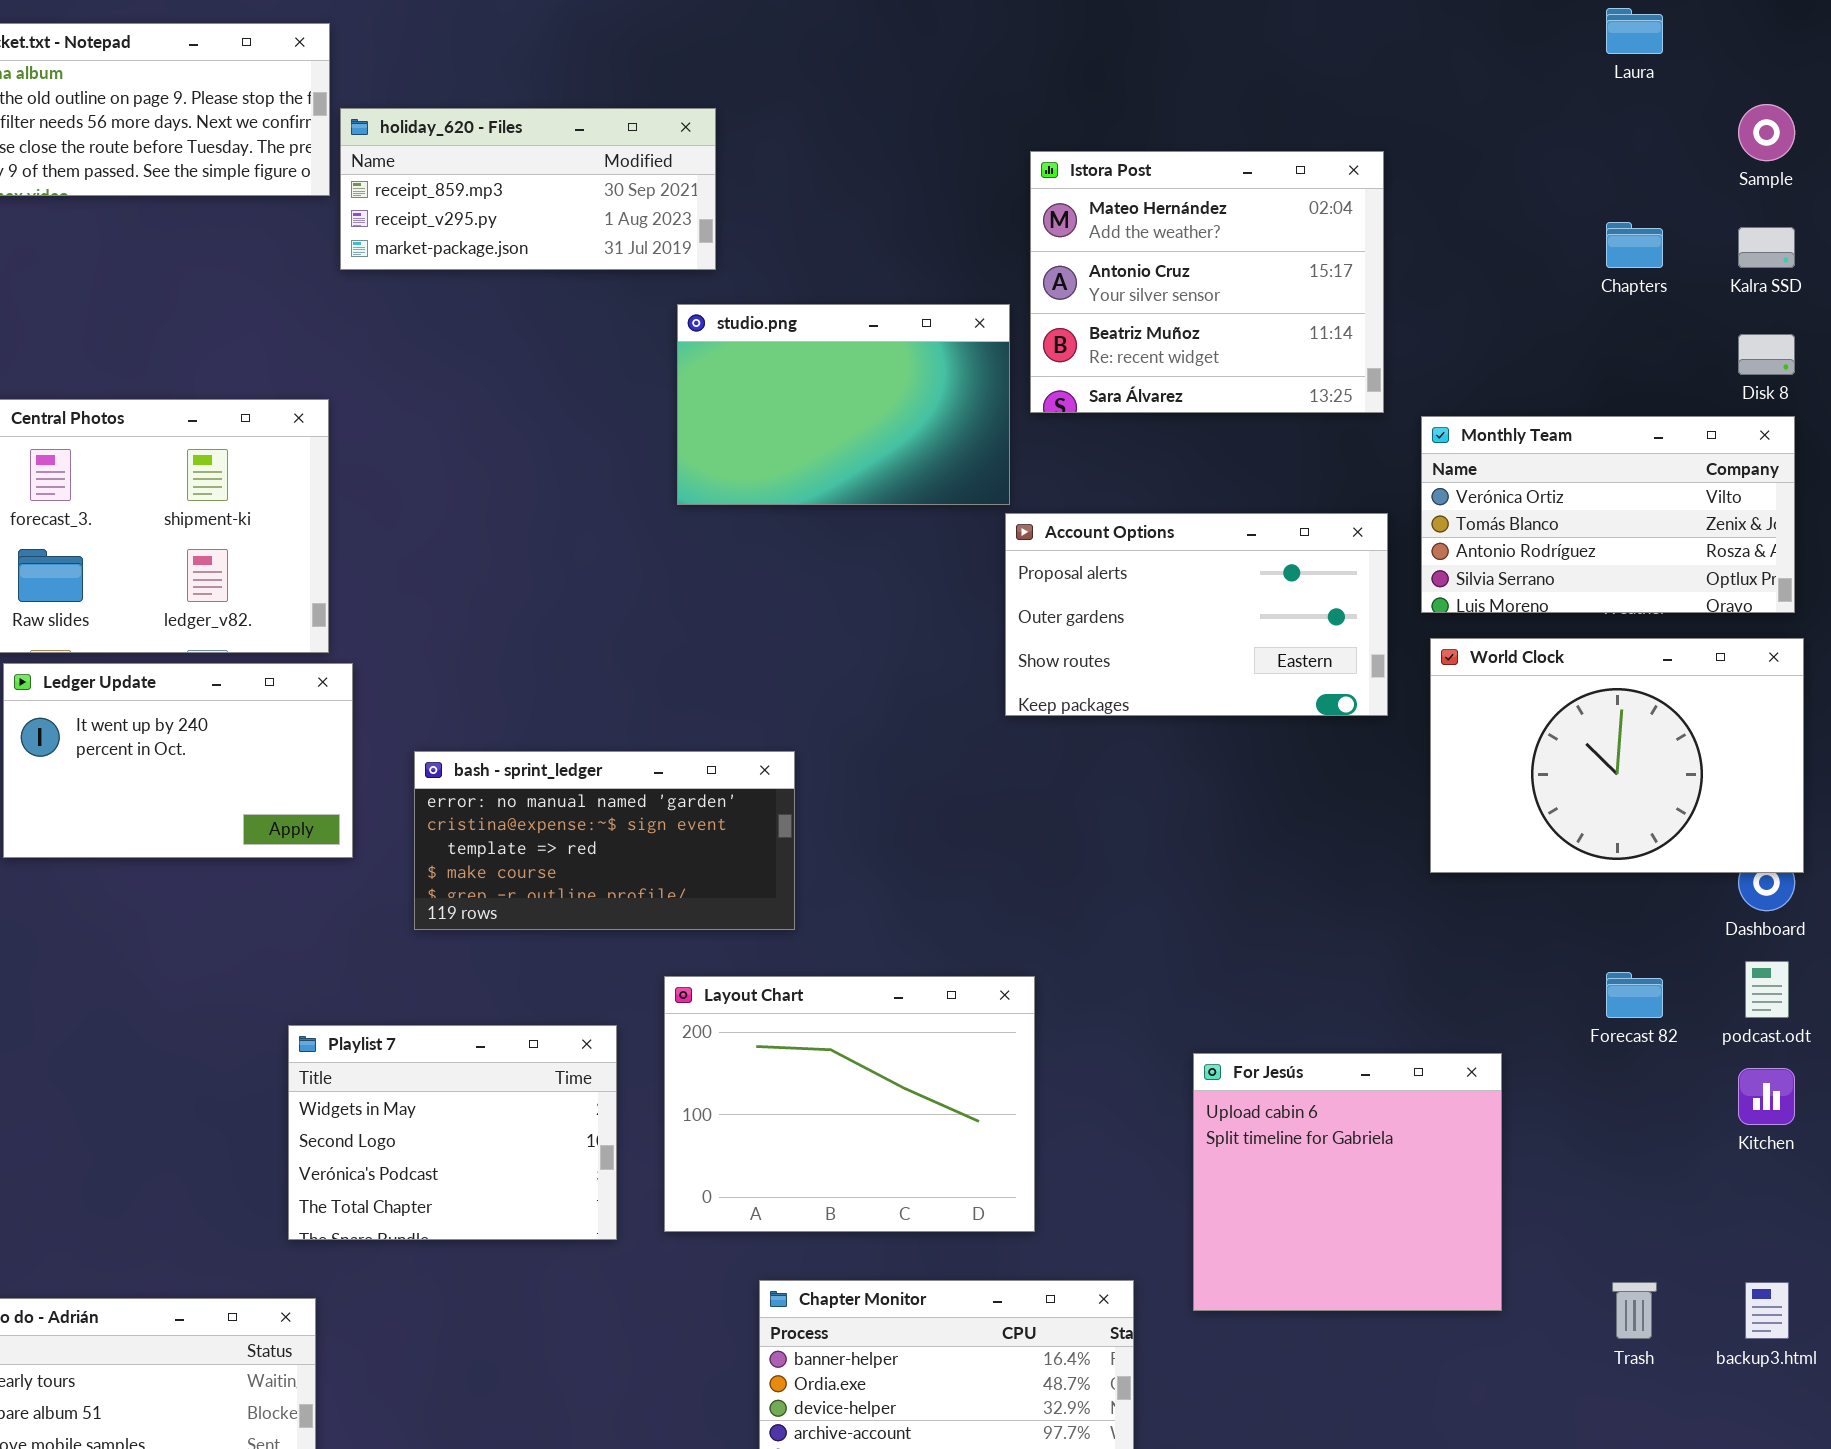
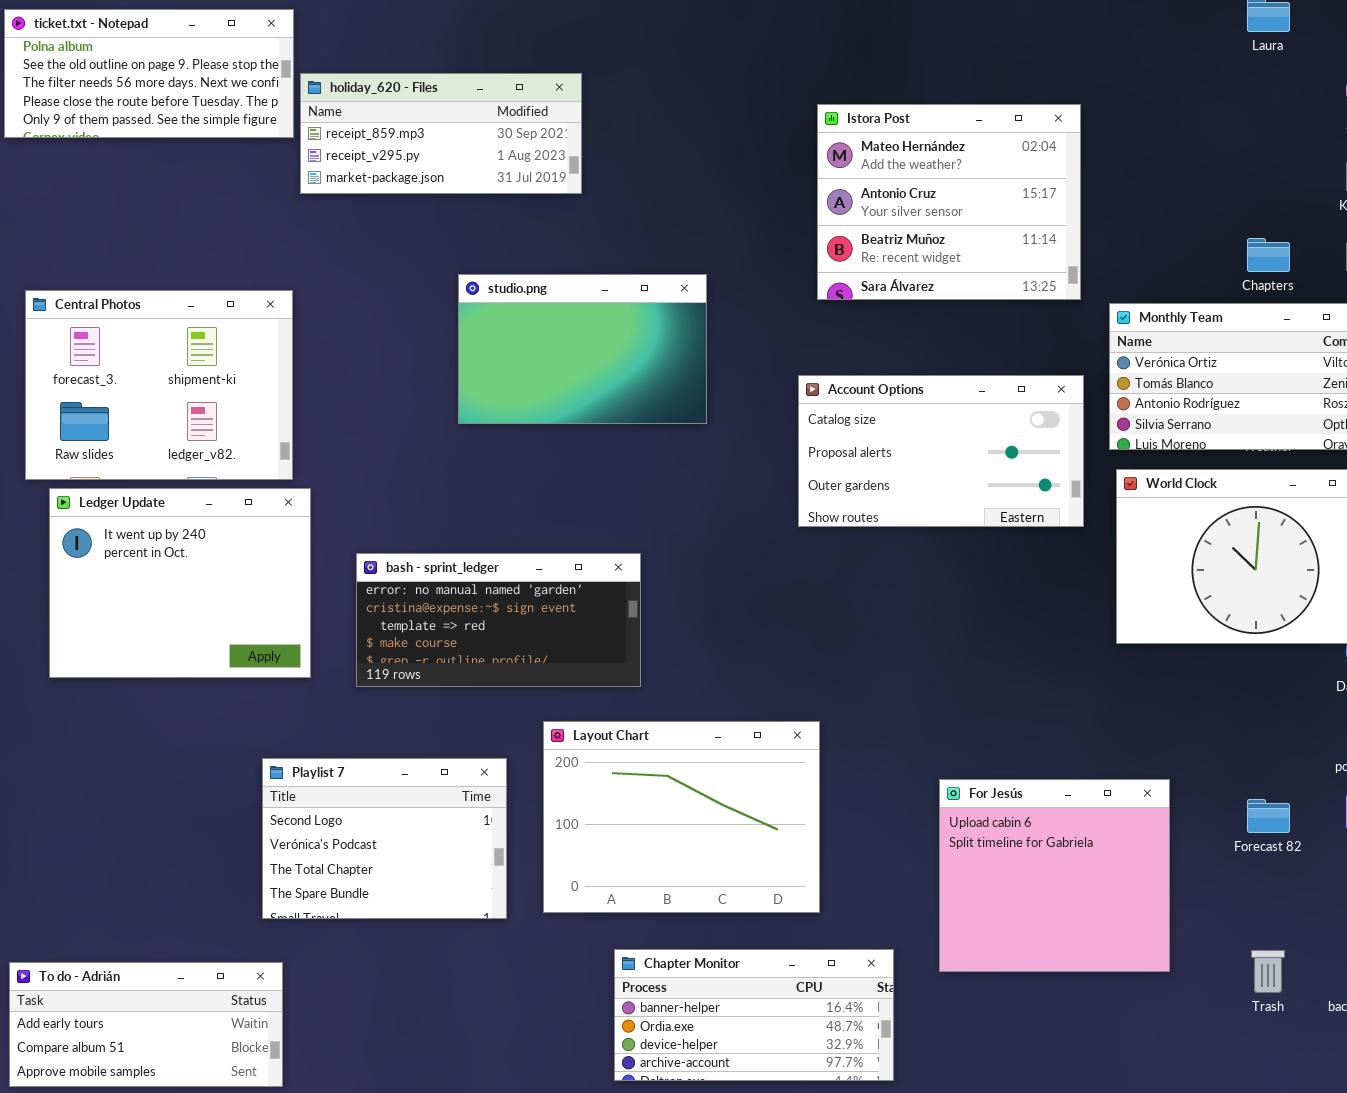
Chapters: [1606,222,1663,268] -> [1247,238,1290,272], moved
studio.png: [677,304,1010,505] -> [458,274,707,424], moved
Account Options: [1005,513,1388,716] -> [798,375,1084,527], scrolled up 1 row
Ledger Update: [3,663,353,858] -> [49,488,311,678], resized
Forecast 82: [1606,972,1663,1018] -> [1247,799,1290,833], moved
Playlist 7: [288,1025,617,1240] -> [262,758,507,919], scrolled down 1 row

